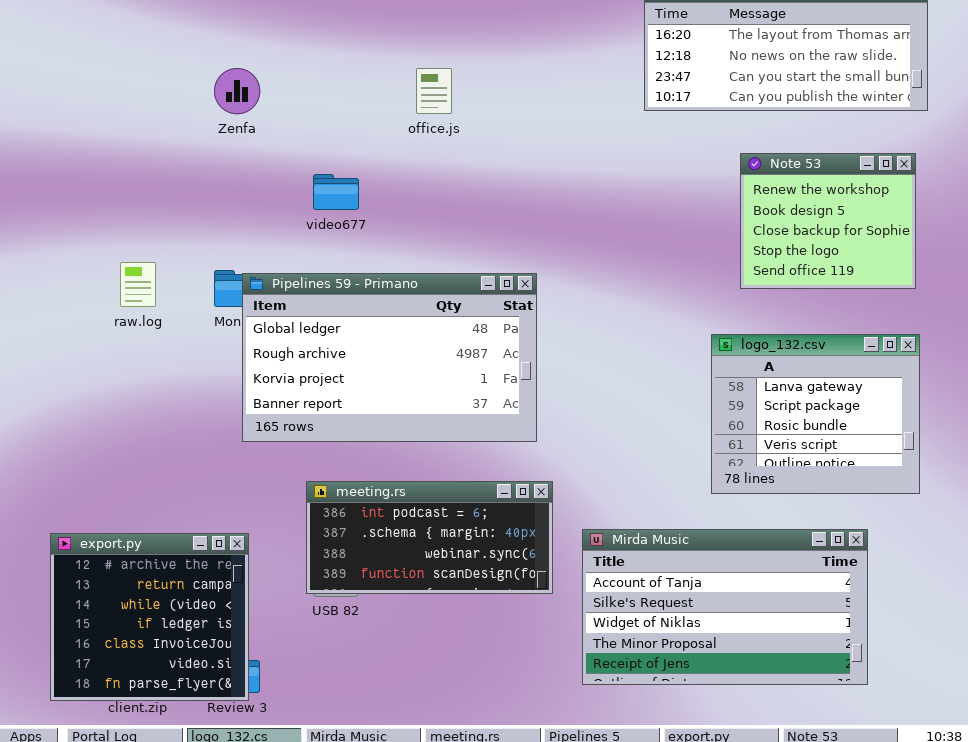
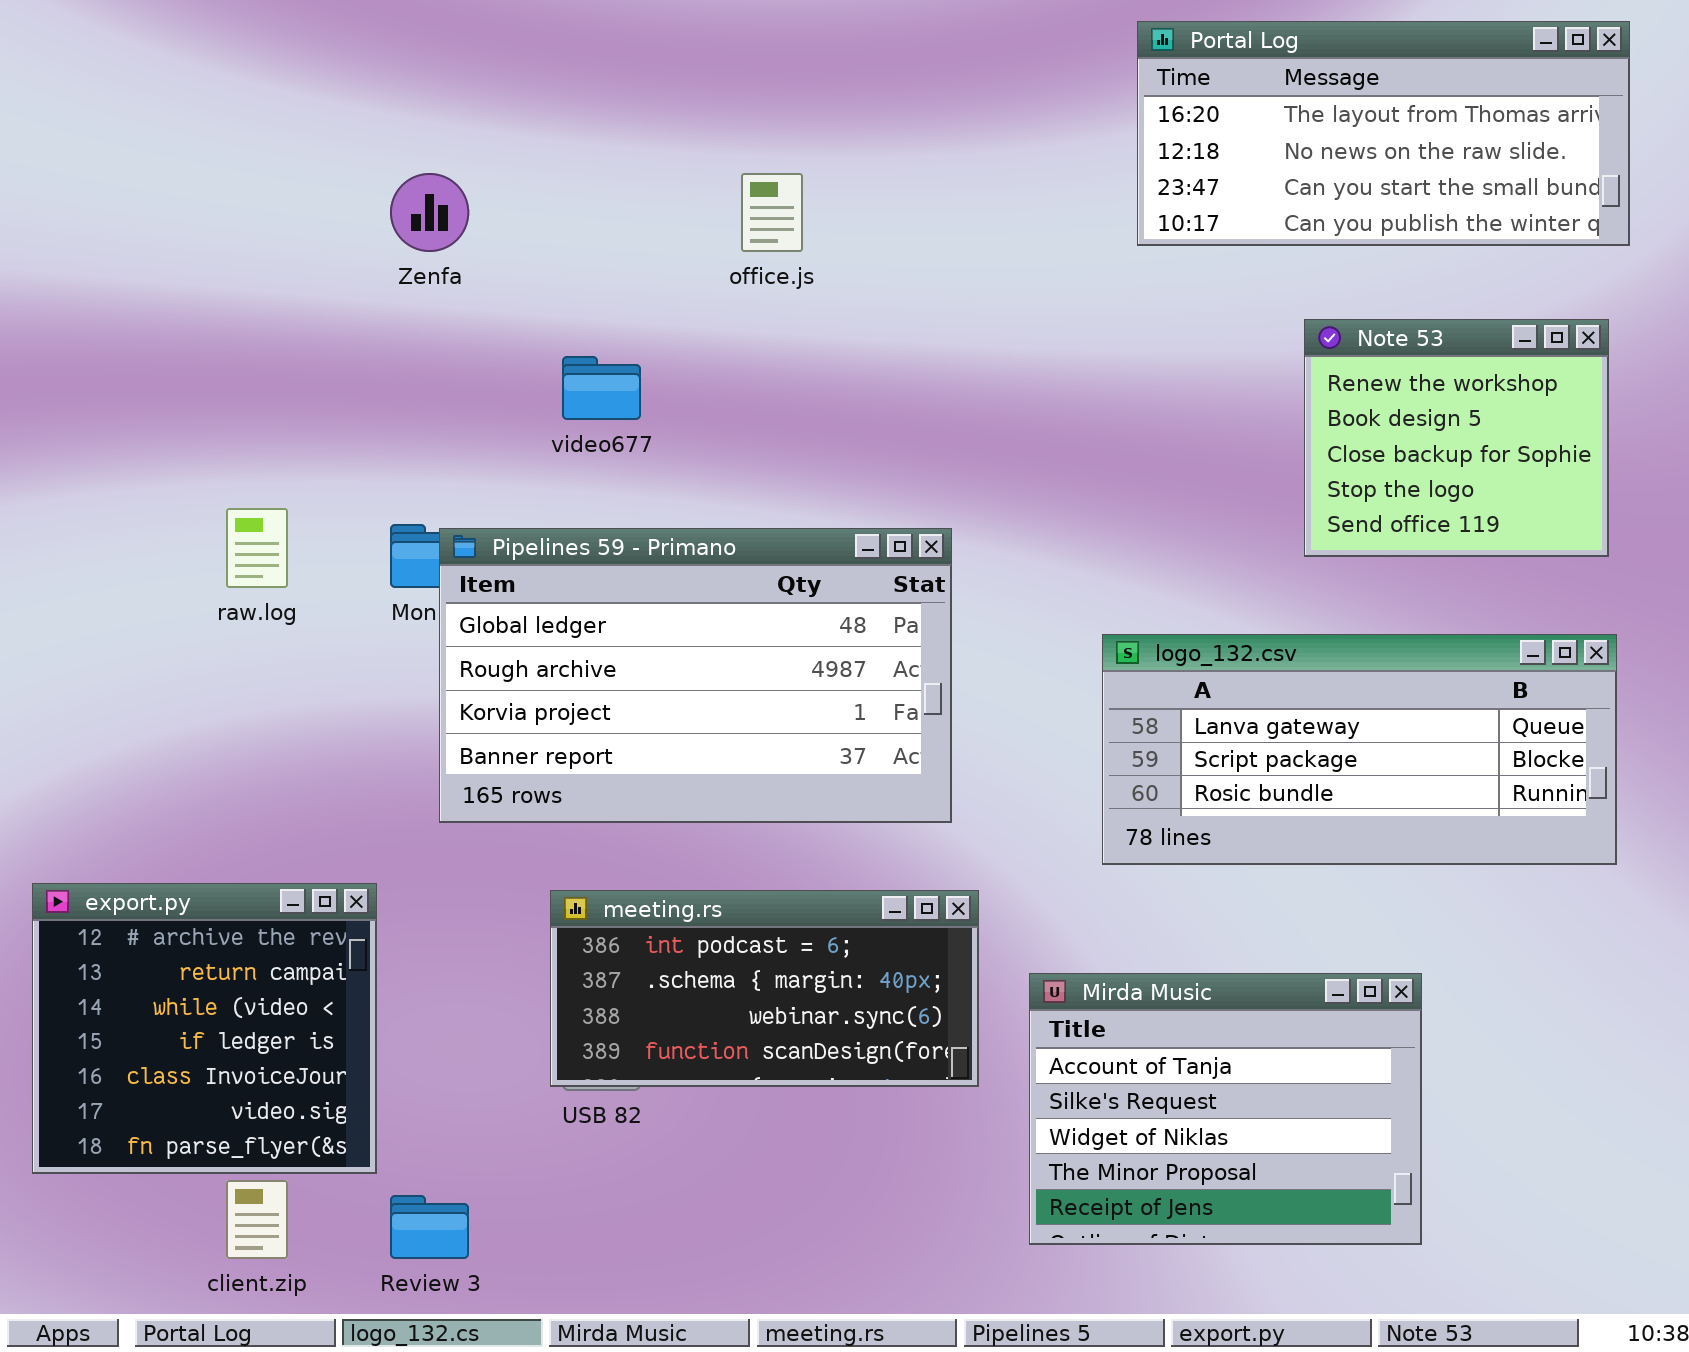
logo_132.csv: [711,334,920,494] -> [1102,634,1617,865], resized
Mirda Music: [582,529,868,685] -> [1029,973,1422,1245], resized
export.py: [50,533,249,701] -> [32,883,377,1174], moved

